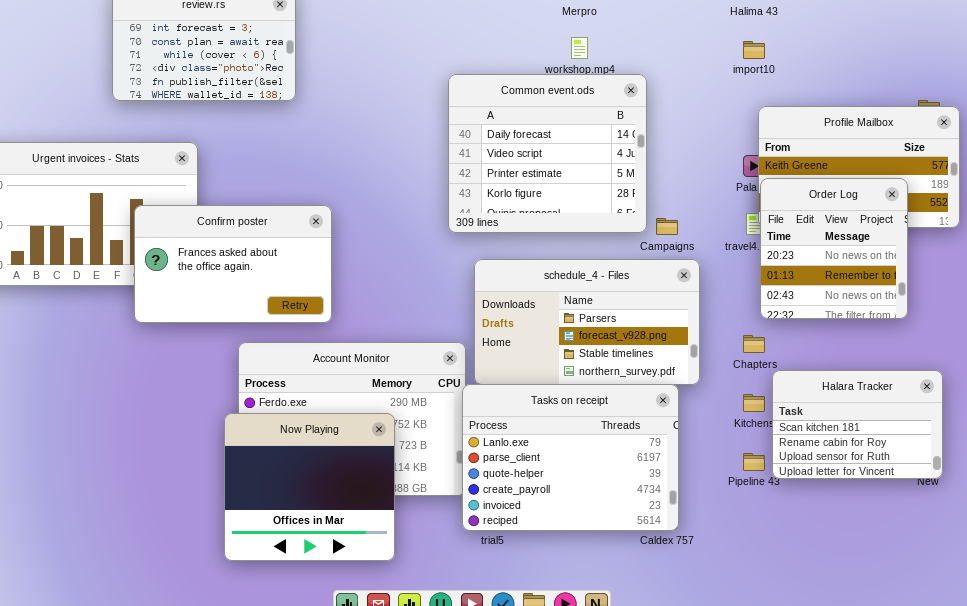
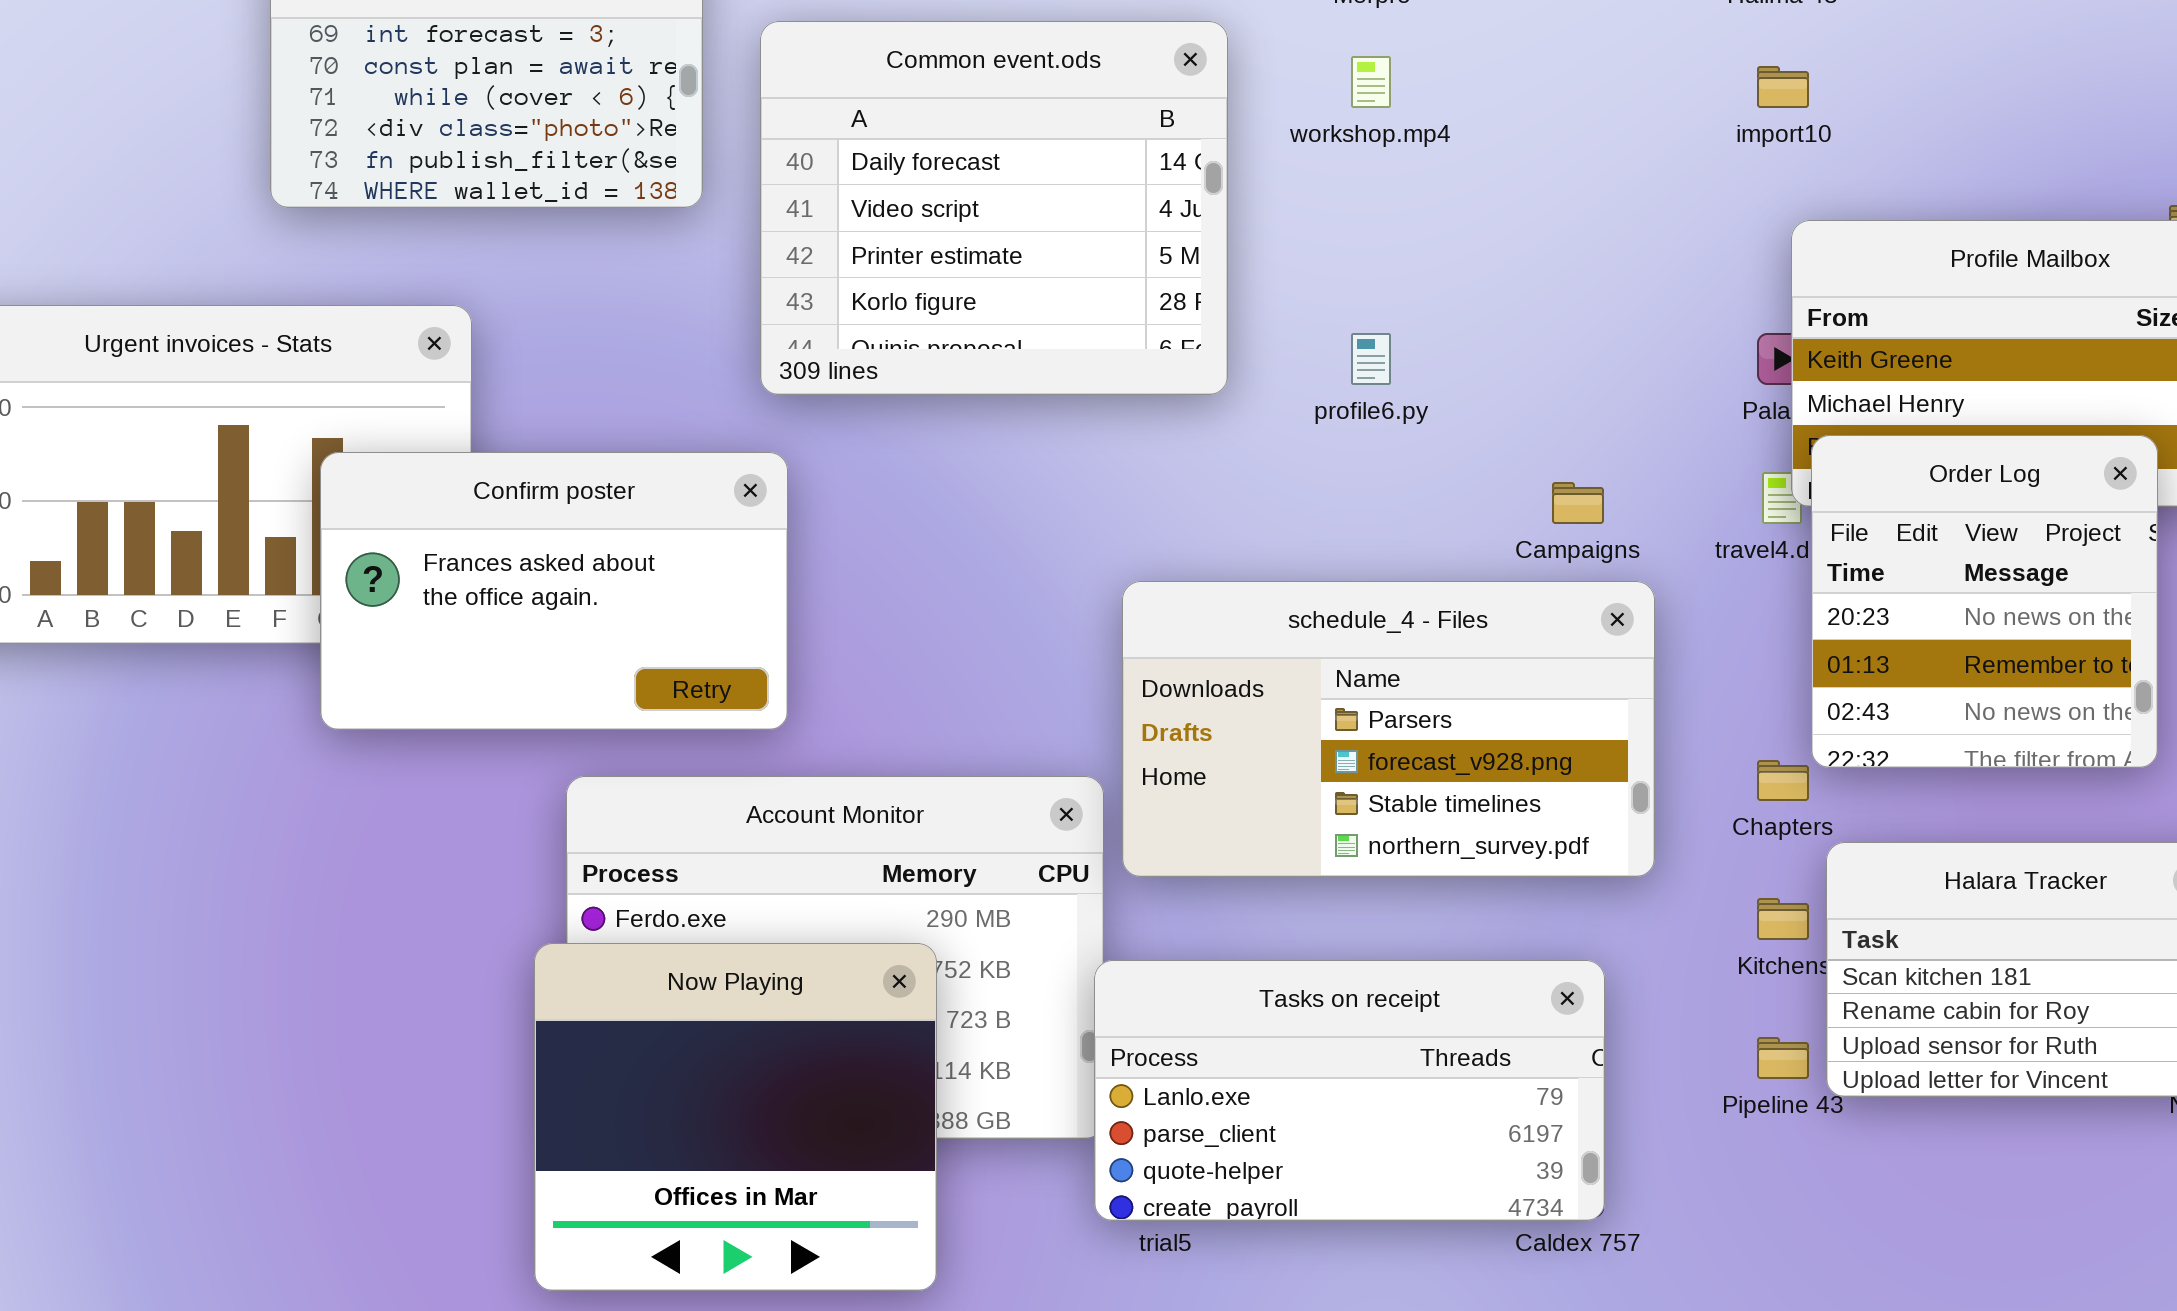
Common event.ods: [448,74,647,233] -> [760,21,1228,395], moved
Order Log: [760,178,908,319] -> [1811,435,2158,768], moved
Tasks on receipt: [462,384,679,531] -> [1094,960,1605,1221], resized

